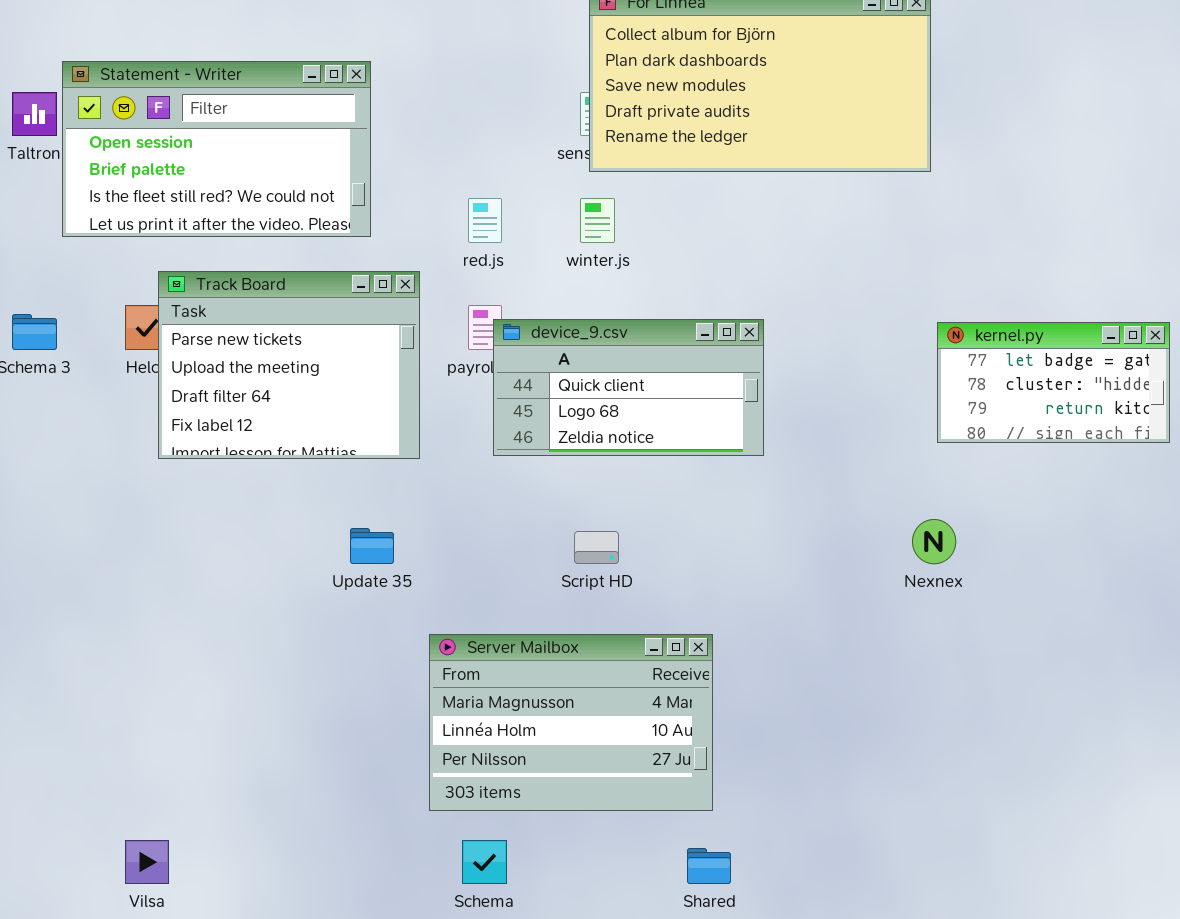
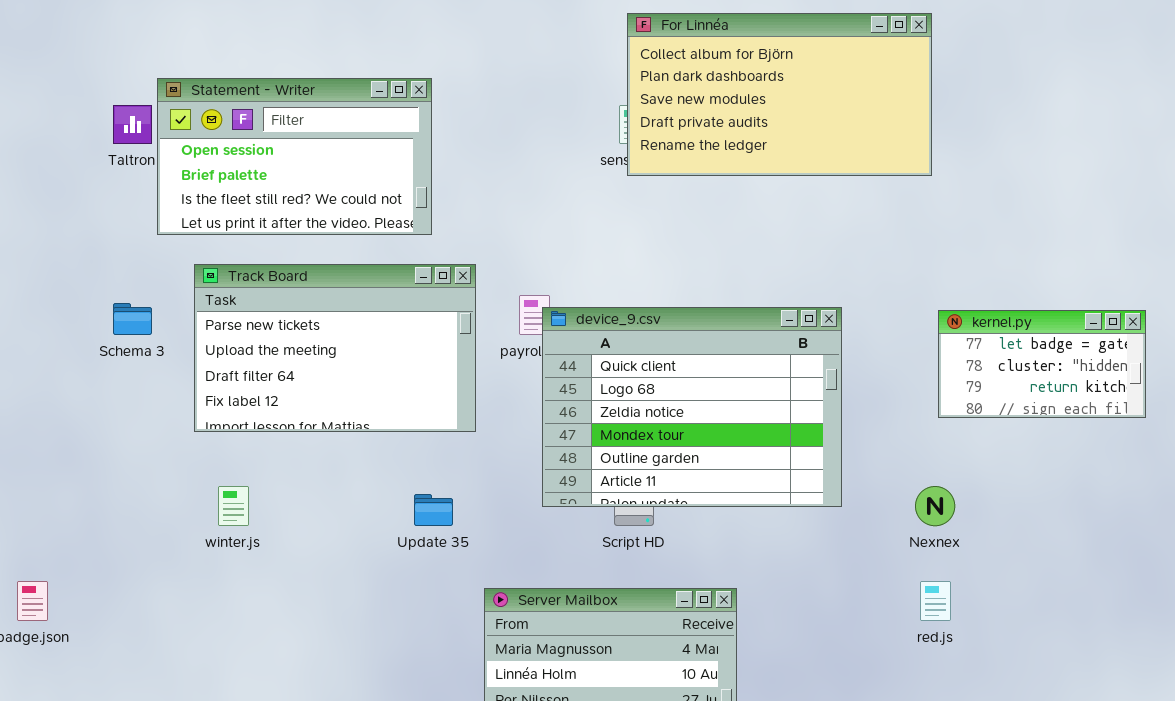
red.js: [468,198,502,243] -> [920,581,951,621], moved
winter.js: [580,198,615,243] -> [218,486,249,526], moved
Track Board: [158,271,420,459] -> [194,264,476,432], resized
device_9.csv: [493,319,764,456] -> [542,307,842,507], resized

